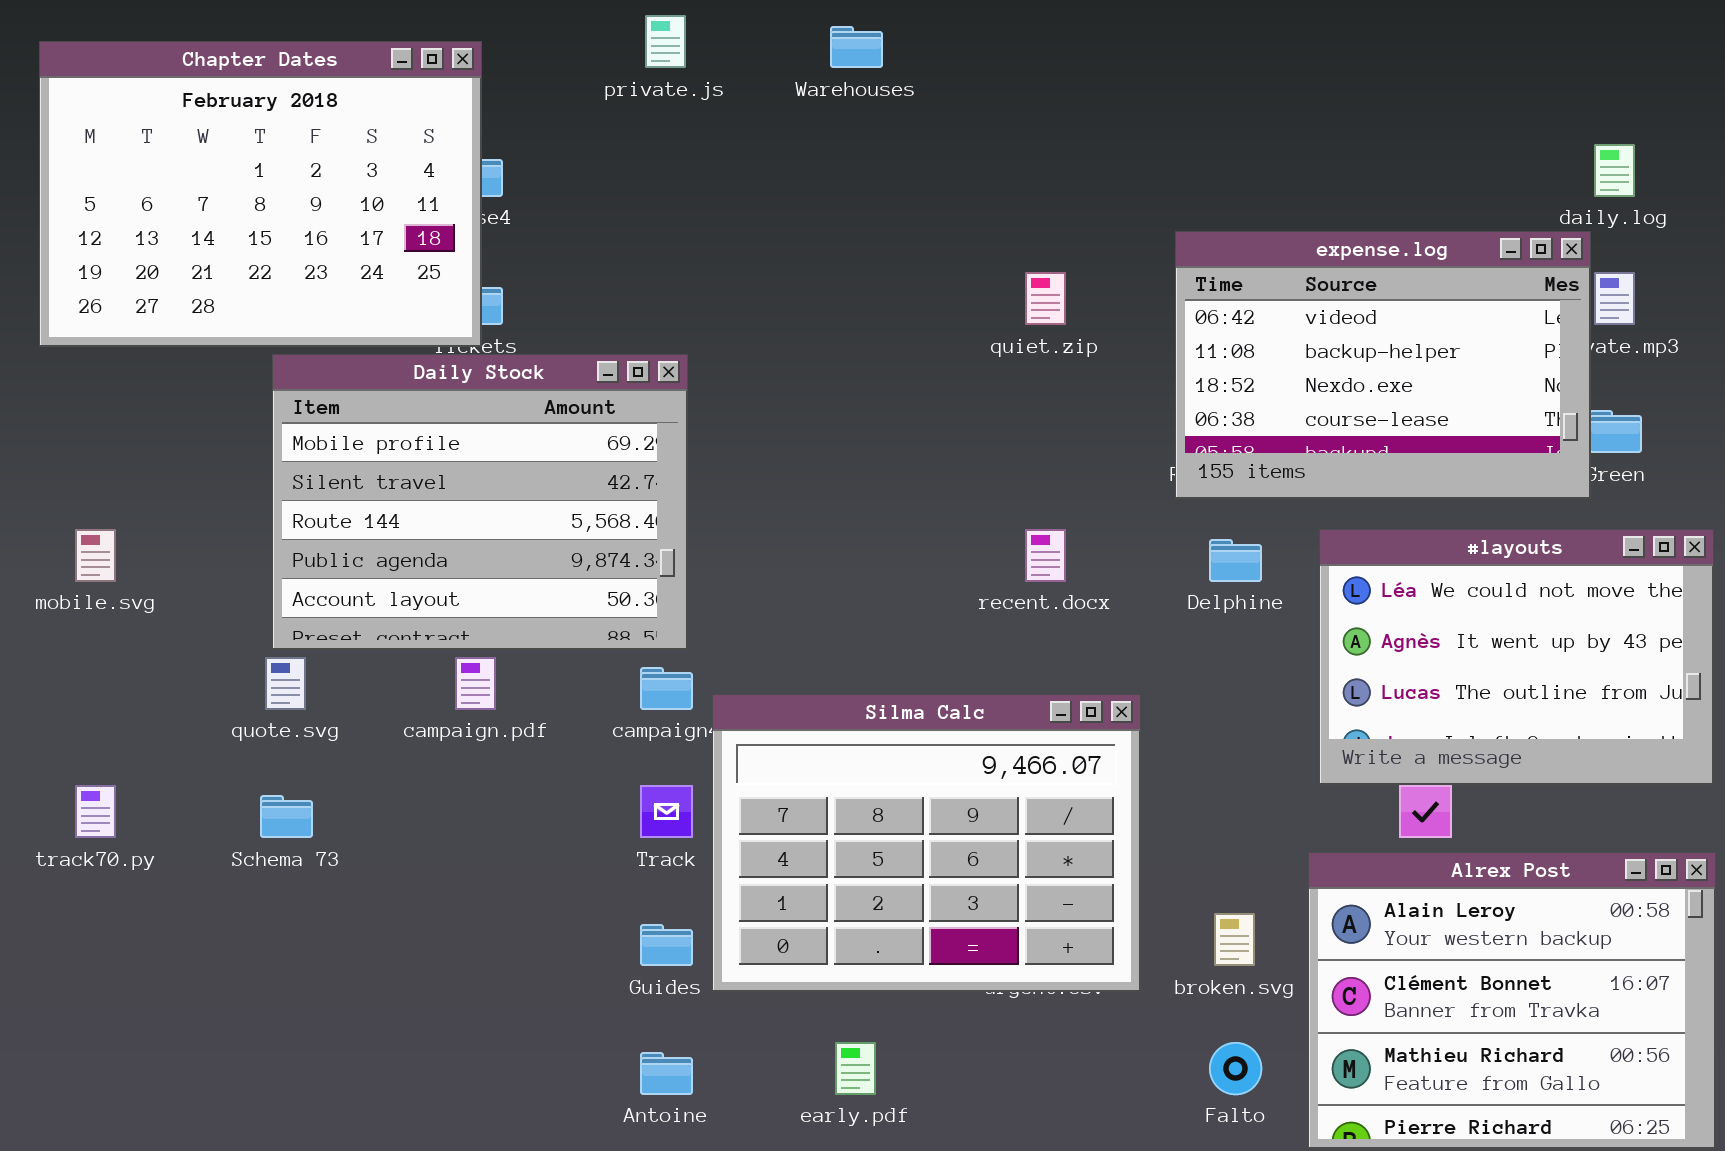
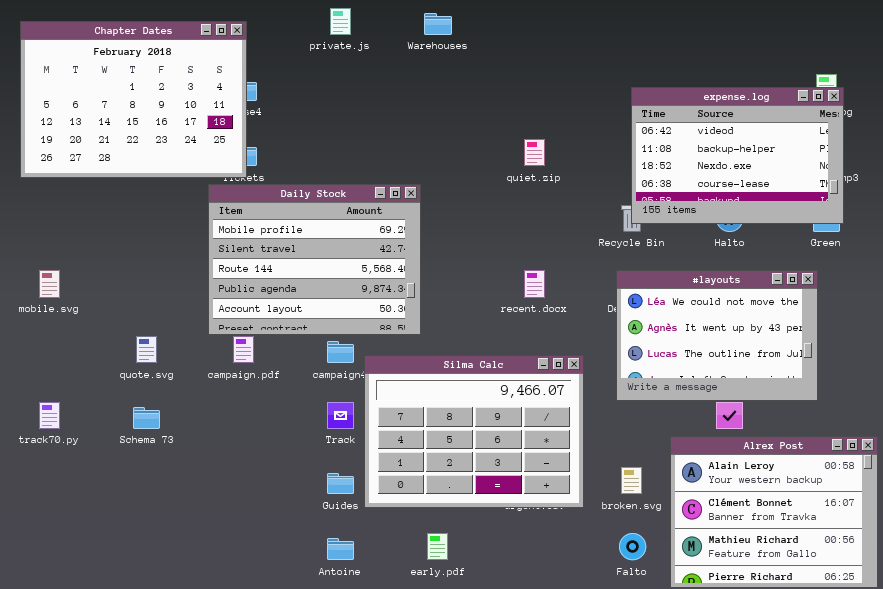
expense.log: [1175,231,1591,499] -> [631,87,844,224], moved
Daily Stock: [272,354,688,650] -> [208,184,421,335], moved
#layouts: [1319,529,1714,785] -> [616,270,818,401], moved

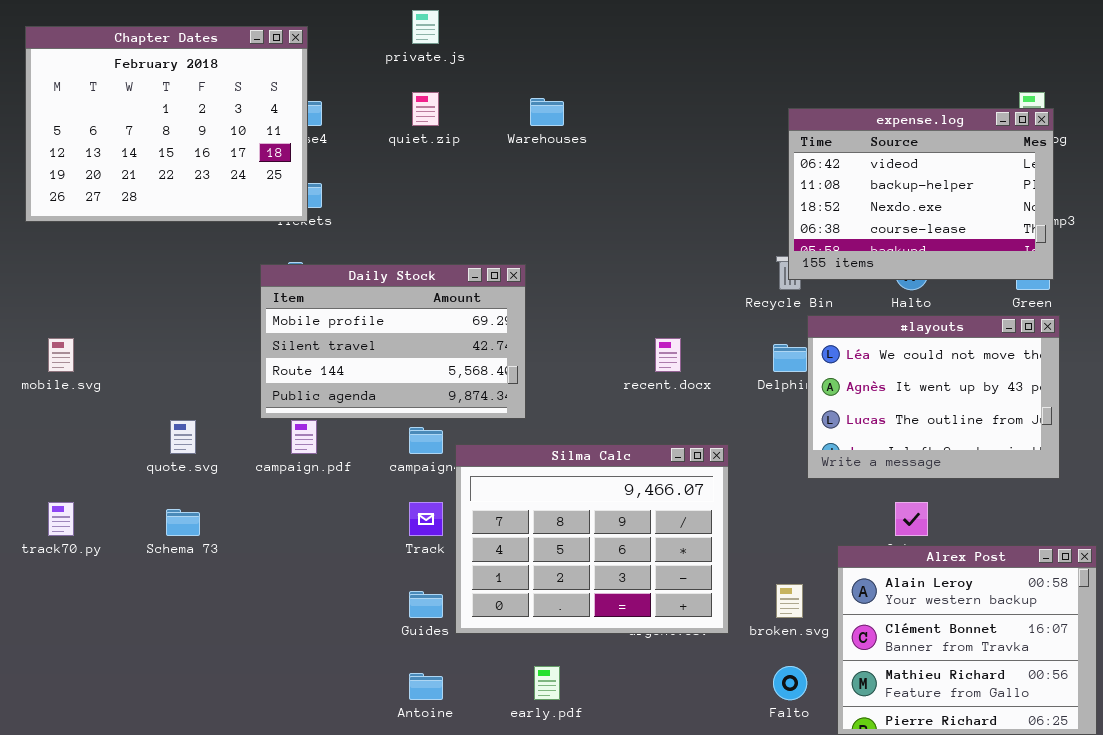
Warehouses: [424,13,452,35] -> [530,98,564,126], moved
quiet.zip: [524,139,545,166] -> [412,92,439,126], moved
Daily Stock: [208,184,421,335] -> [260,264,526,419], resized
#layouts: [616,270,818,401] -> [807,315,1060,479], moved

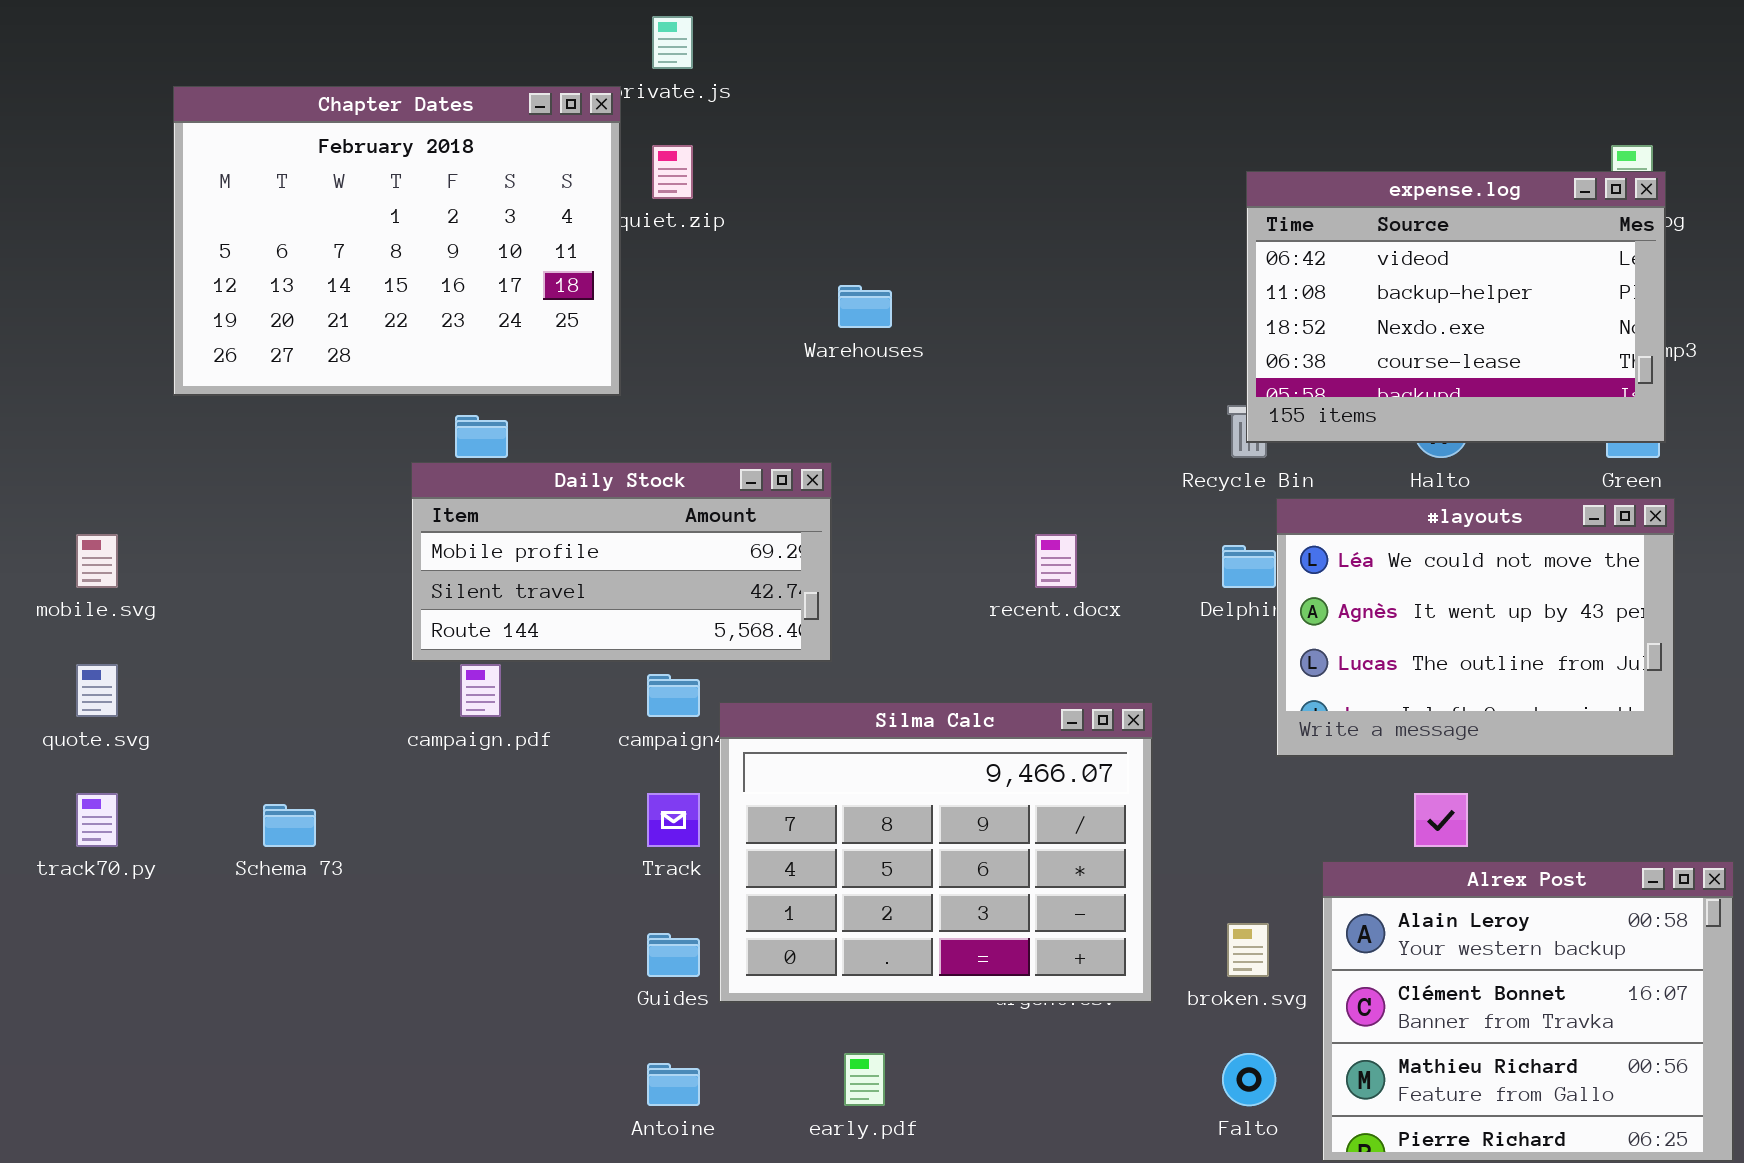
Chapter Dates: [25,26,308,222] -> [173,86,621,396], moved
Warehouses: [530,98,564,126] -> [838,285,892,328], moved
Daily Stock: [260,264,526,419] -> [411,462,832,662], resized
quote.svg: [170,420,196,454] -> [76,664,118,717], moved

